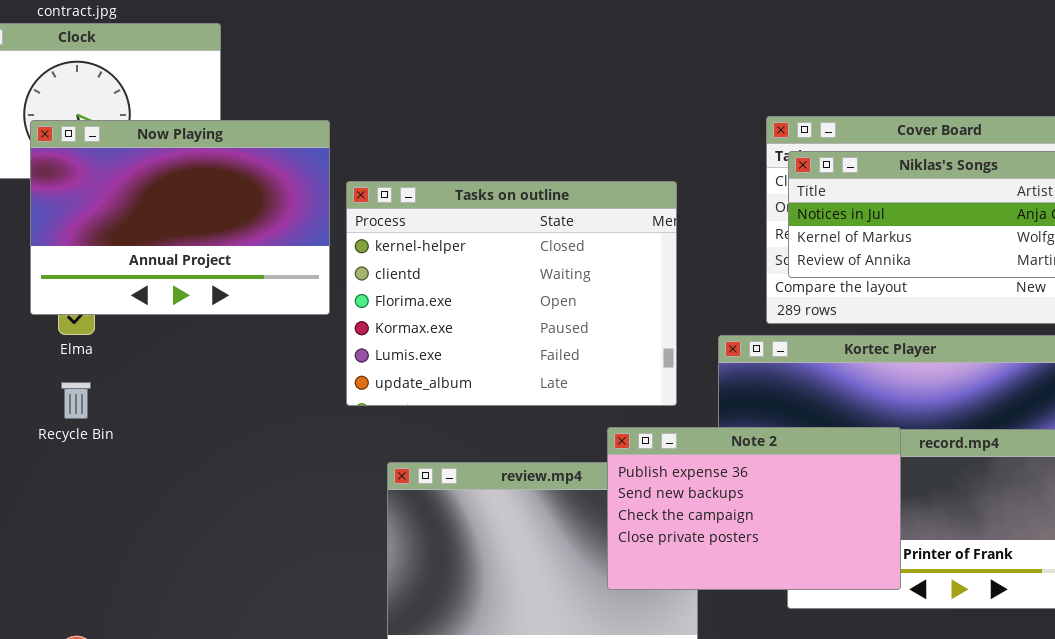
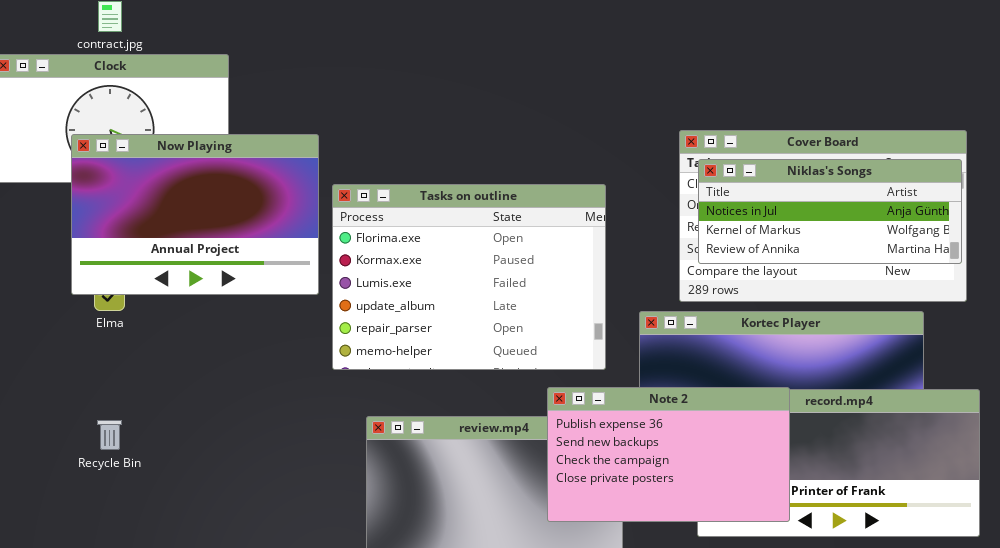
Tasks on outline: [346,181,677,406] -> [332,184,606,370], scrolled down 2 rows
Recycle Bin: [61,382,91,419] -> [97,420,122,450], moved

